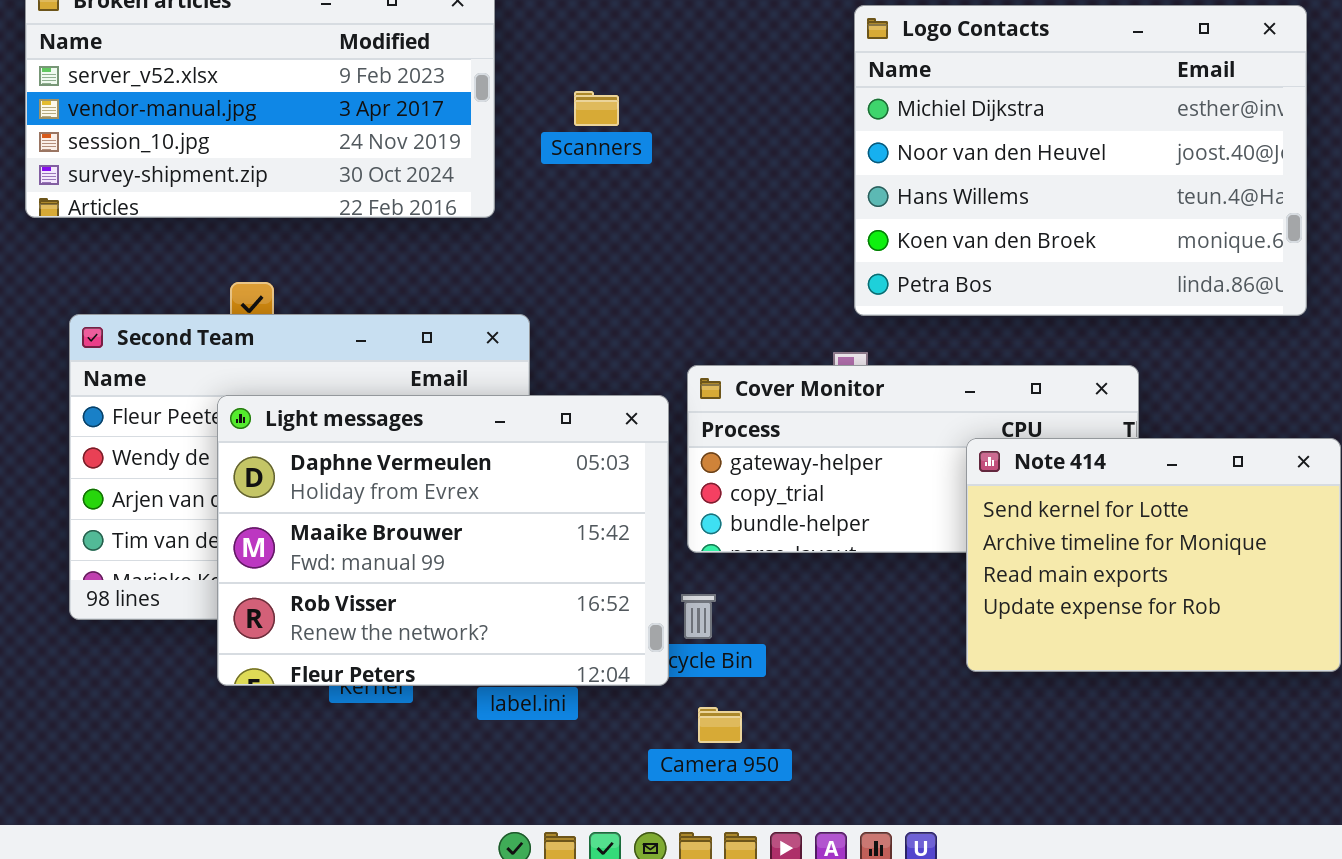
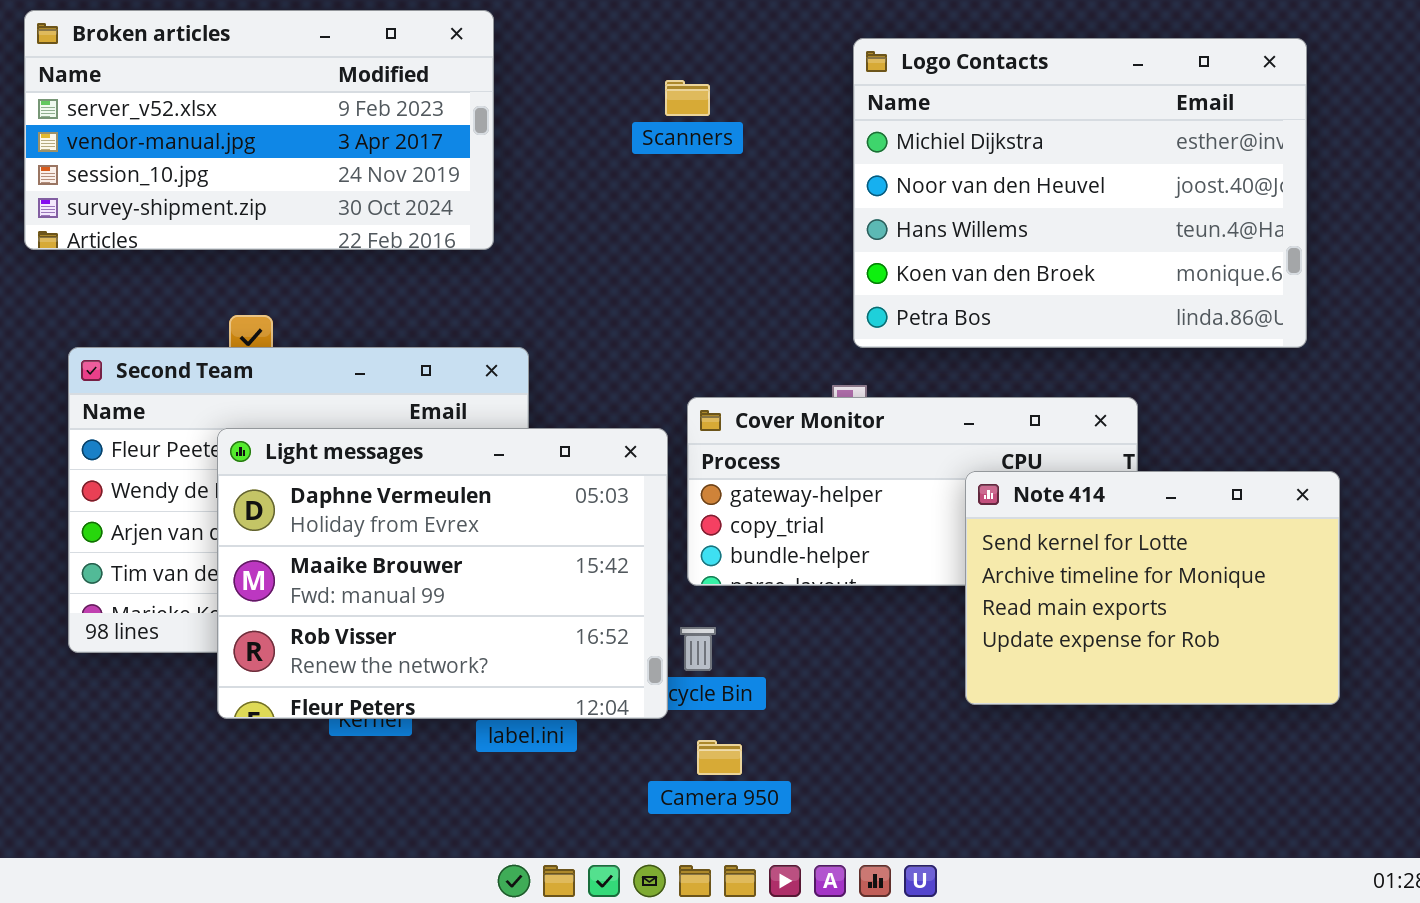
Scanners: [574,91,619,126] -> [665,80,710,116], moved

